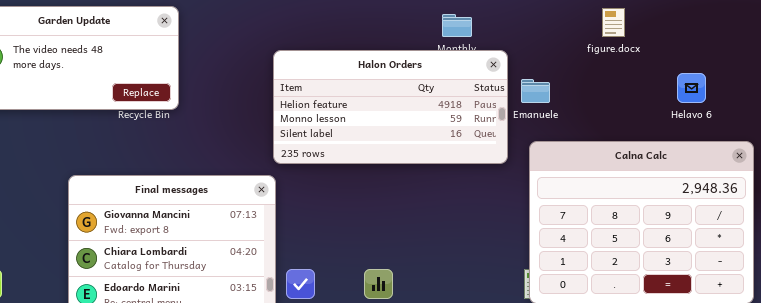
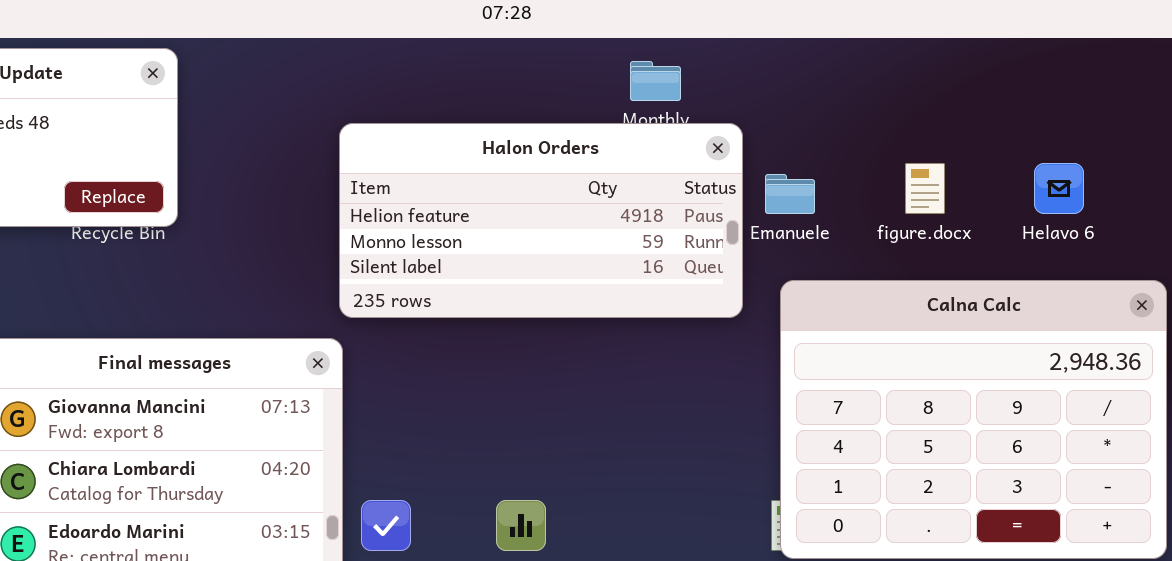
figure.docx: [602,8,625,37] -> [905,163,945,214], moved

